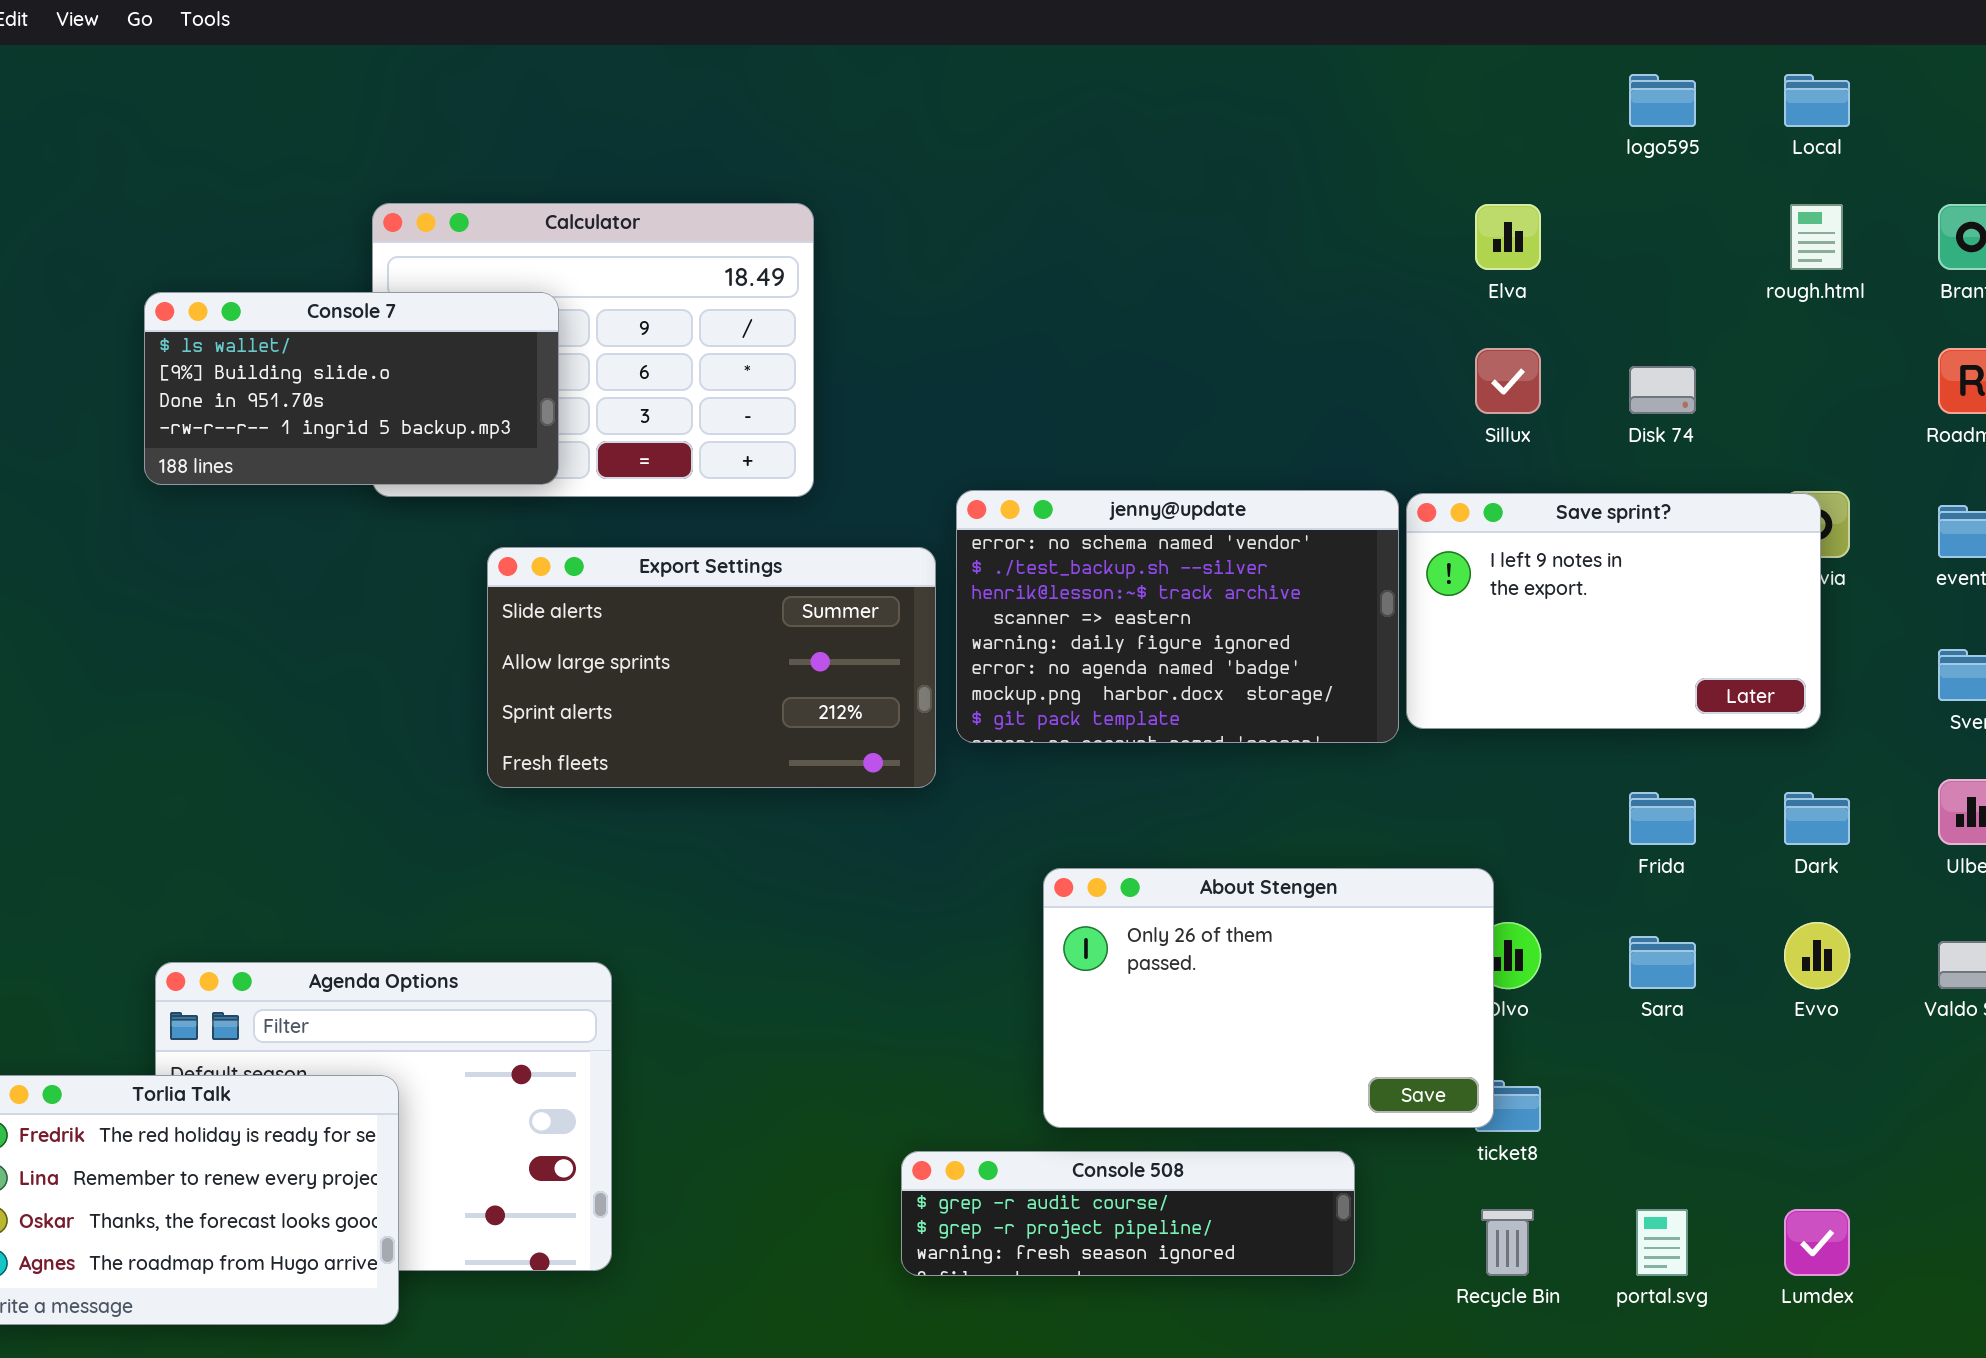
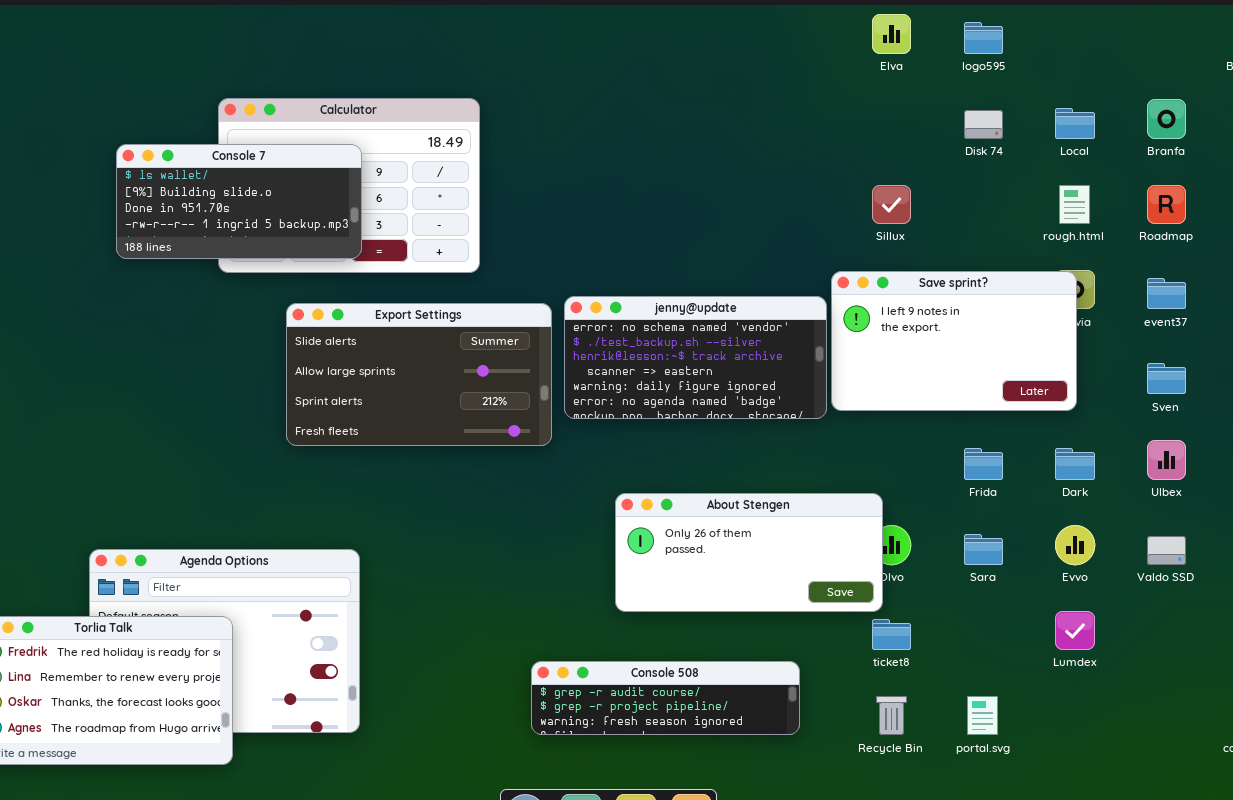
Local: [1784,74,1850,127] -> [1055,108,1095,139], moved
Elva: [1475,204,1541,270] -> [872,14,911,54], moved
rough.html: [1790,204,1843,270] -> [1059,185,1090,224], moved
Console 7: [144,292,559,485] -> [116,144,362,259], moved
Disk 74: [1629,366,1696,414] -> [964,110,1003,139], moved
jenny@update: [956,490,1399,743] -> [564,296,827,419], resized
About Stengen: [1043,868,1494,1128] -> [615,493,883,612], resized
Lumdex: [1784,1209,1850,1276] -> [1055,611,1095,650], moved

